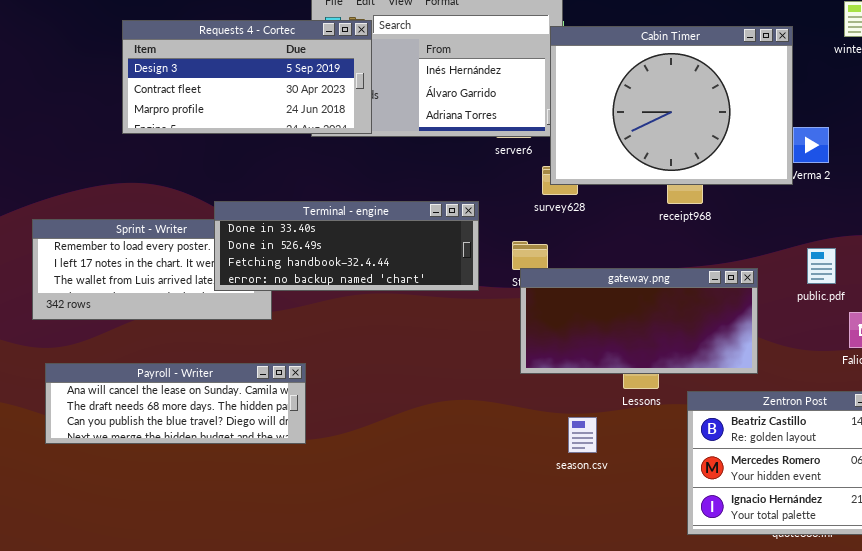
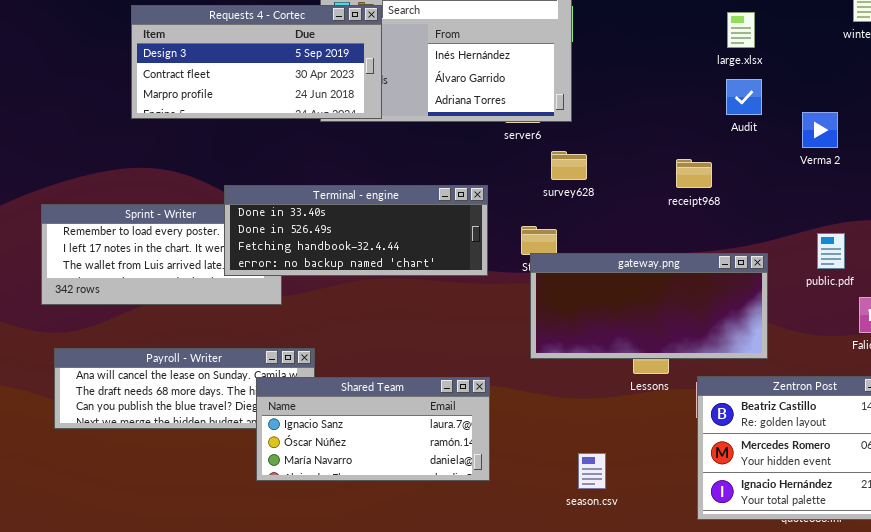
Cabin Timer: [550,26,793,185] -> none, closed
Shared Team: none -> [256,377,490,481], opened
season.csv: [568,417,597,453] -> [578,453,606,489], moved

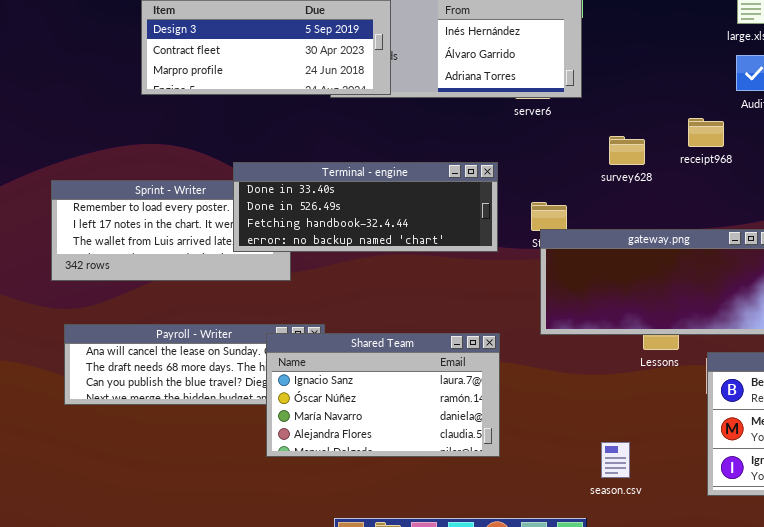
survey628: [551,151,587,180] -> [609,136,645,165], moved
receipt968: [676,159,712,188] -> [688,118,724,147], moved
Shared Team: [256,377,490,481] -> [266,333,500,457], resized
season.csv: [578,453,606,489] -> [601,442,630,478], moved

